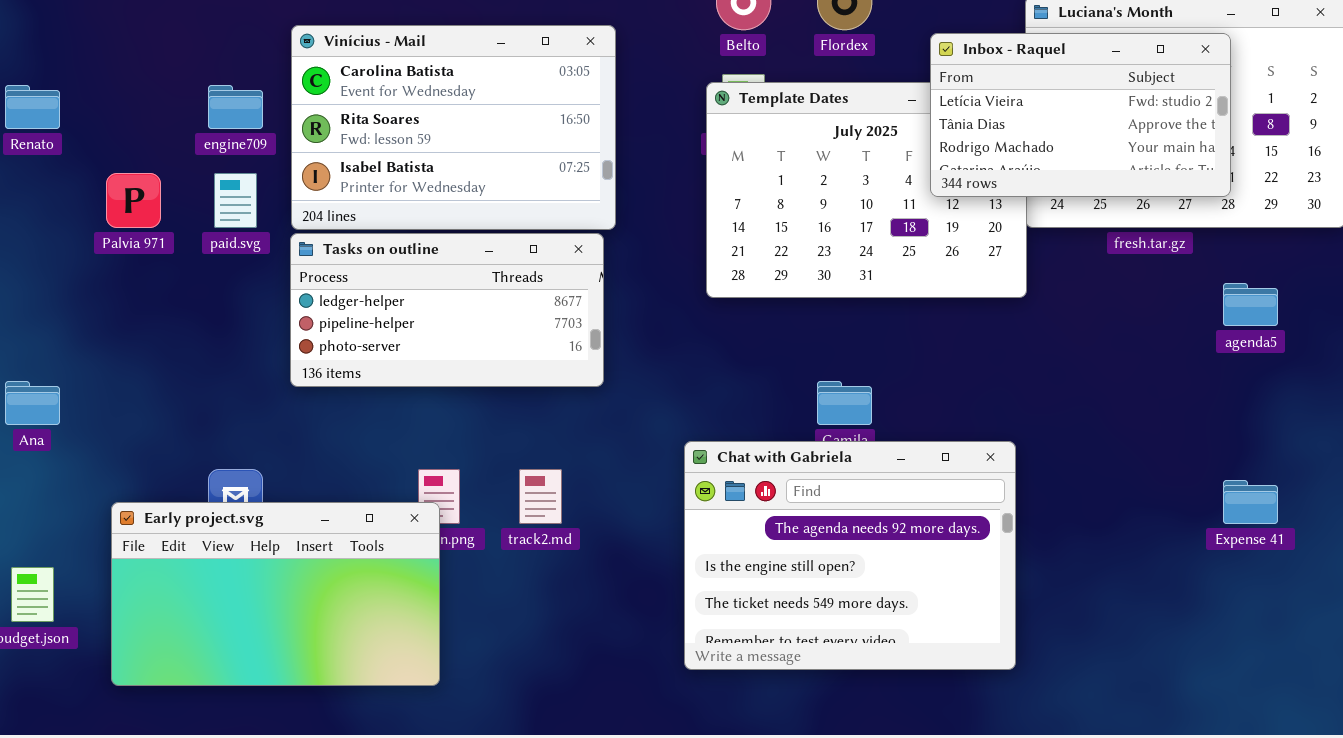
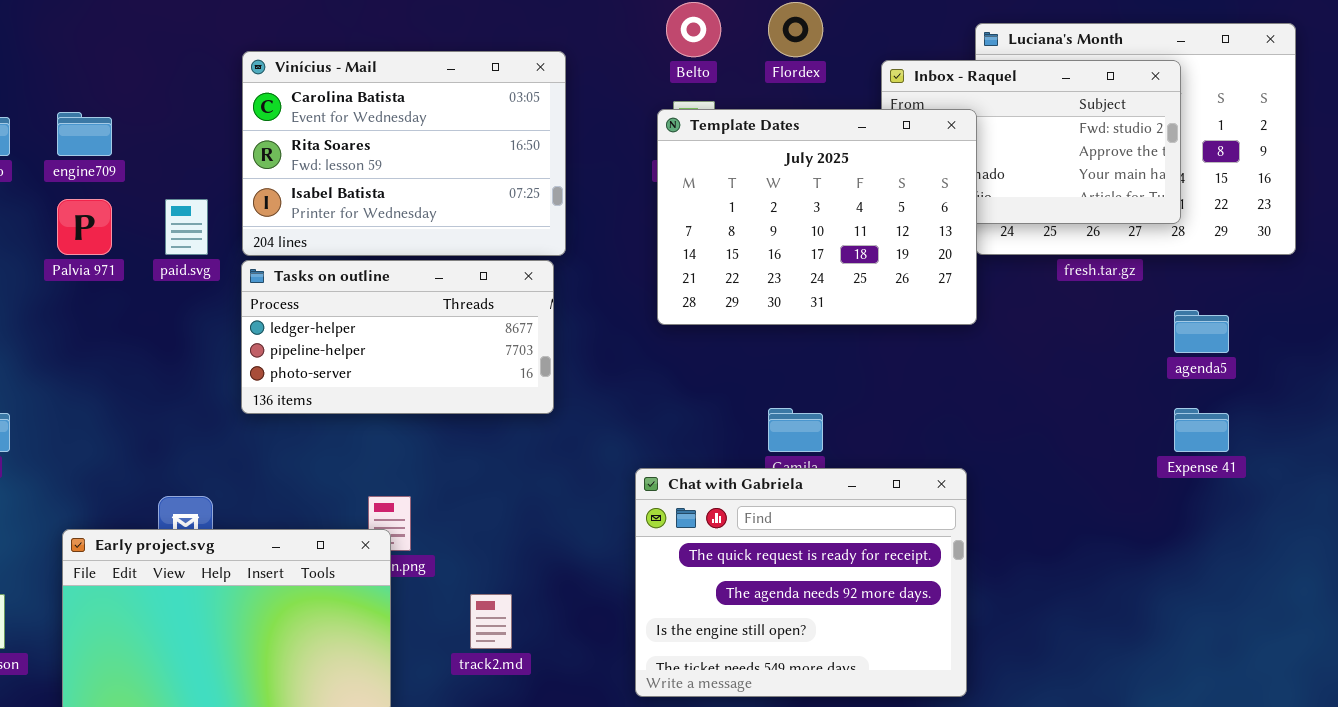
Template Dates: [706,82,1027,298] -> [657,109,977,325], raised
engine709: [208,85,263,129] -> [57,112,112,156], moved
Chat with Gabriela: [684,441,1016,670] -> [635,468,967,697], scrolled up 1 row
track2.md: [519,469,562,524] -> [470,594,512,649], moved
Expense 41: [1223,480,1278,524] -> [1174,408,1229,452], moved

